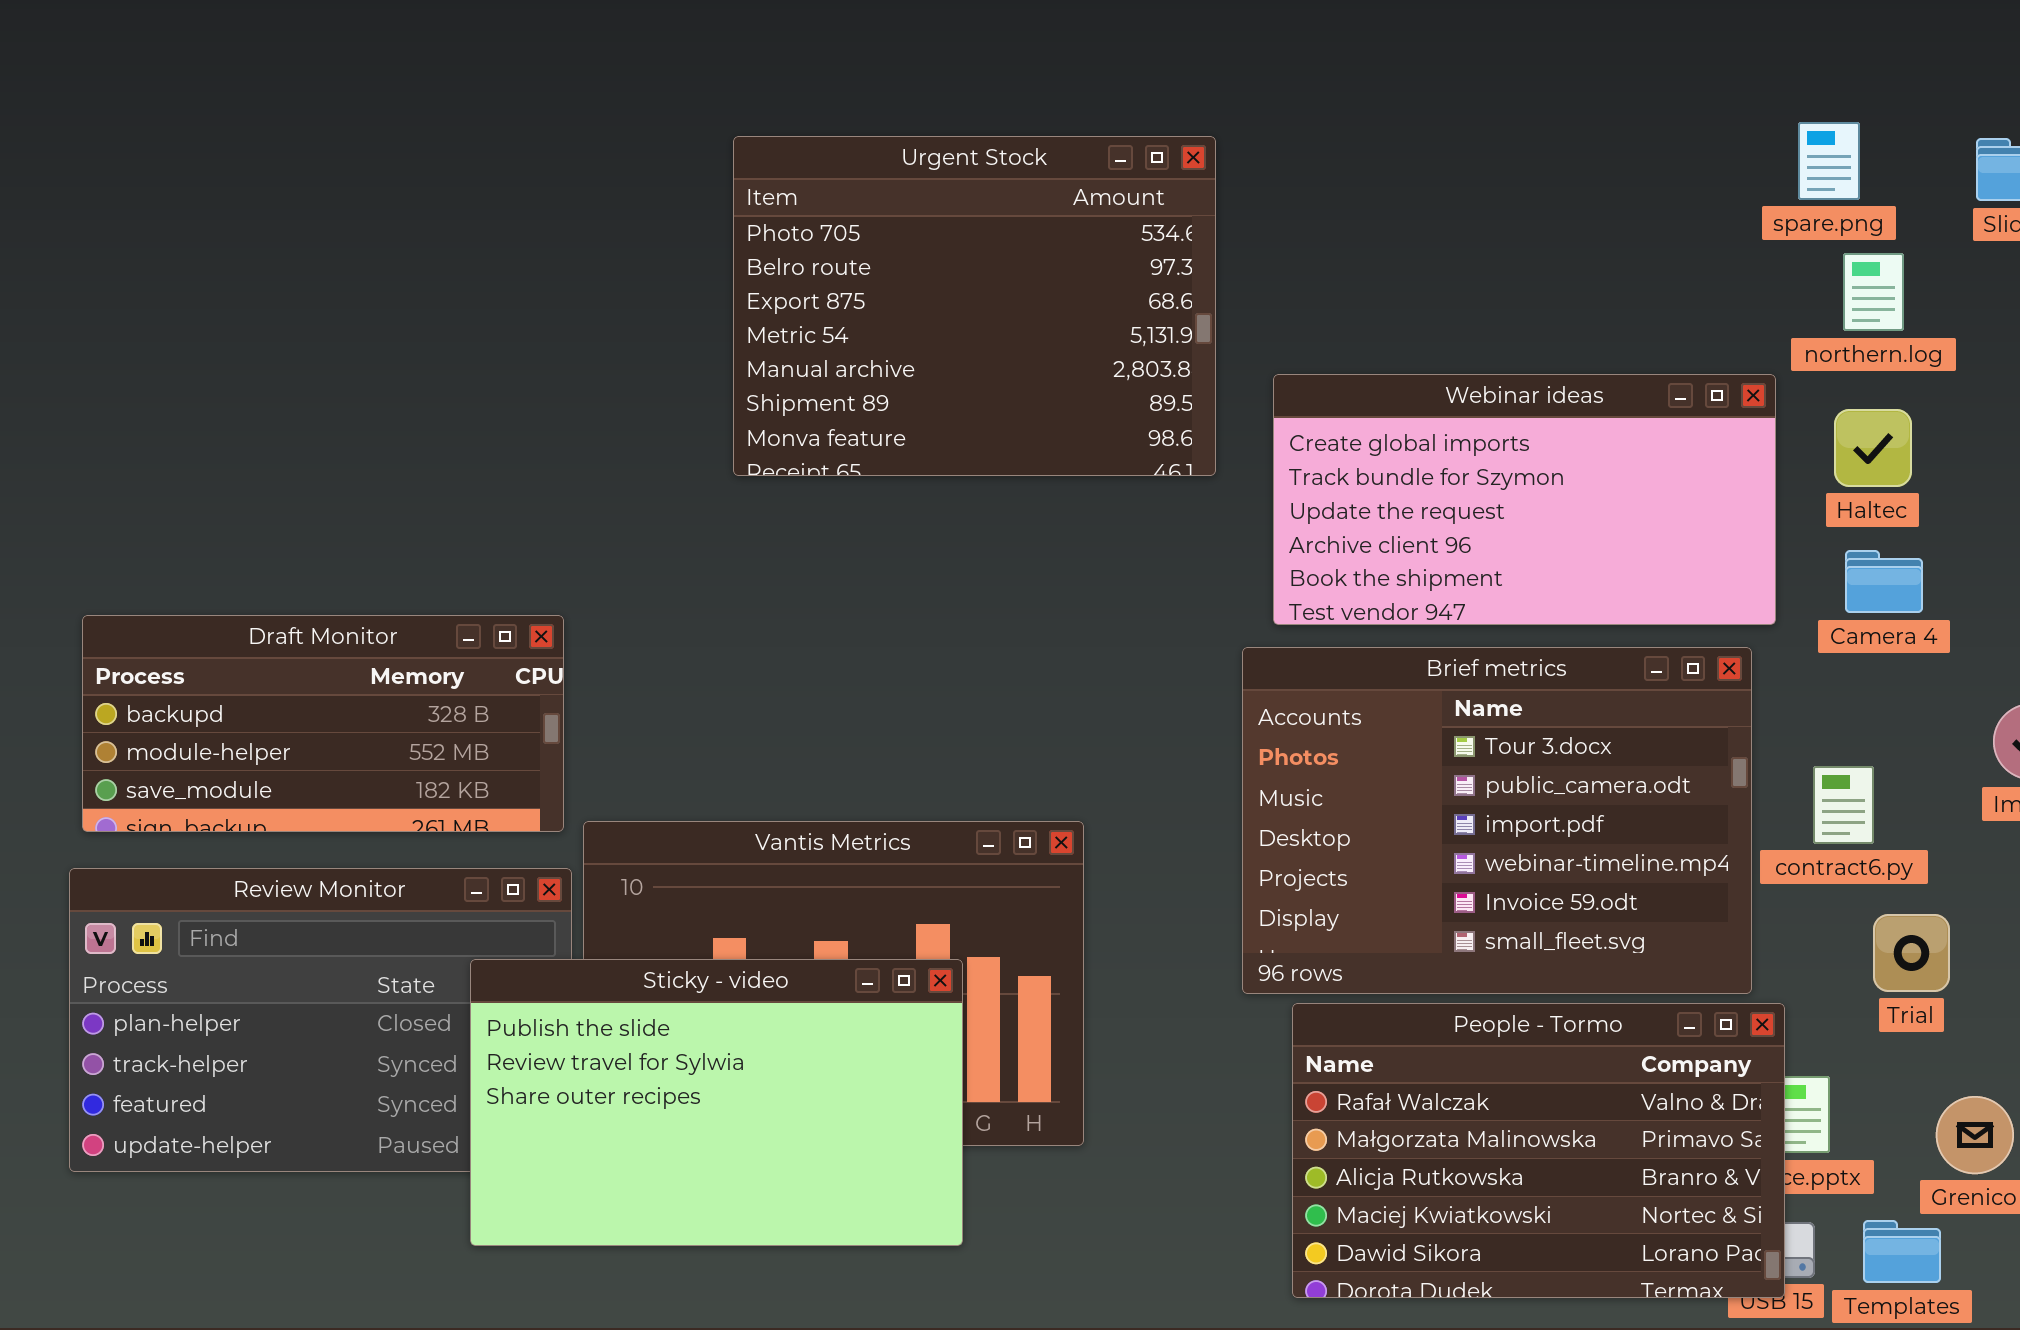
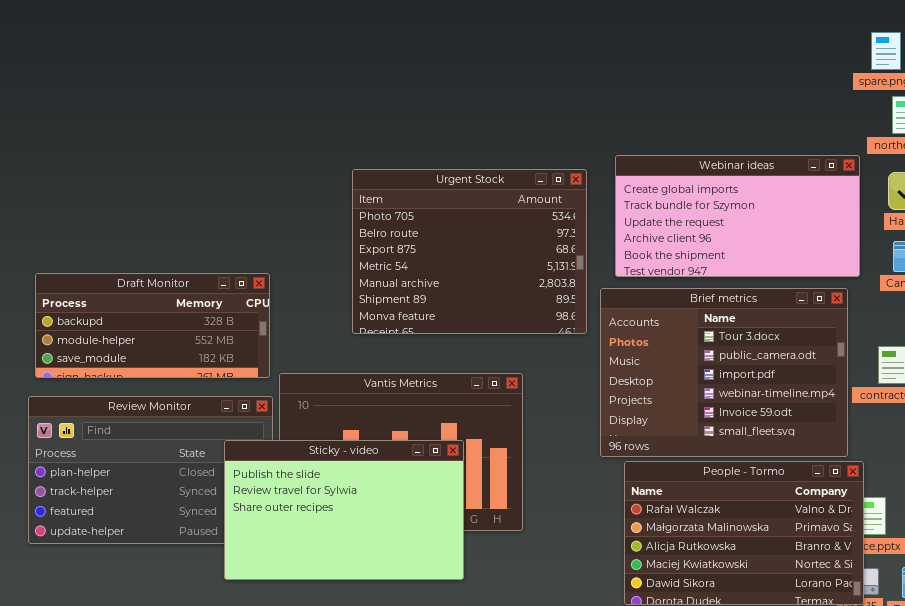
Urgent Stock: [733,136,1216,476] -> [352,169,587,334], moved

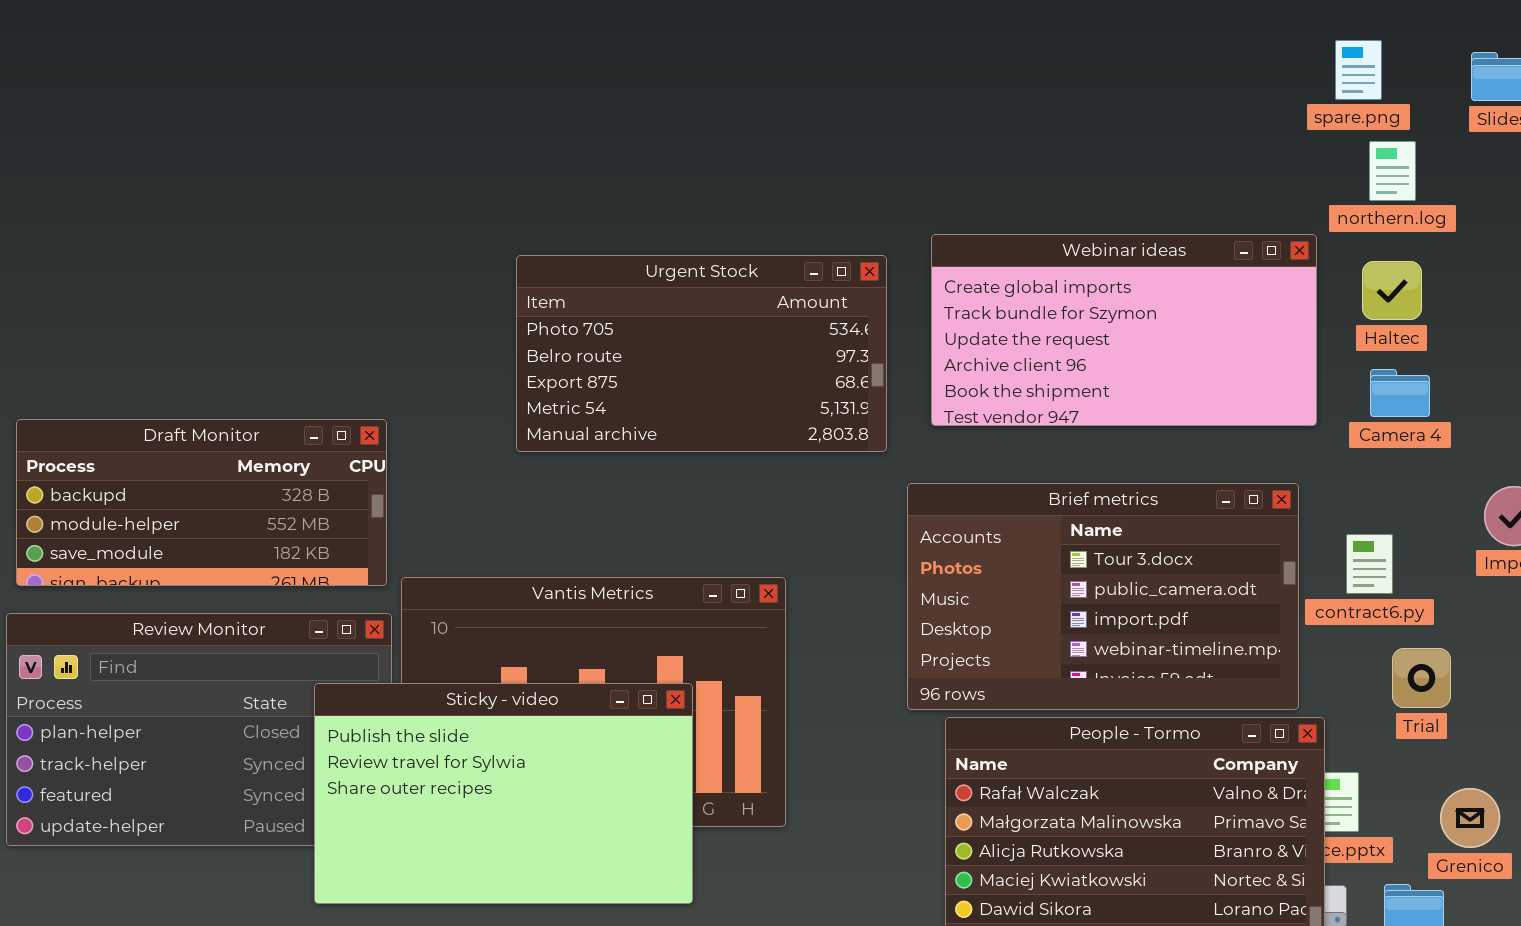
Urgent Stock: [352,169,587,334] -> [516,255,887,452], resized
Brief metrics: [600,288,848,457] -> [907,483,1299,710], resized

